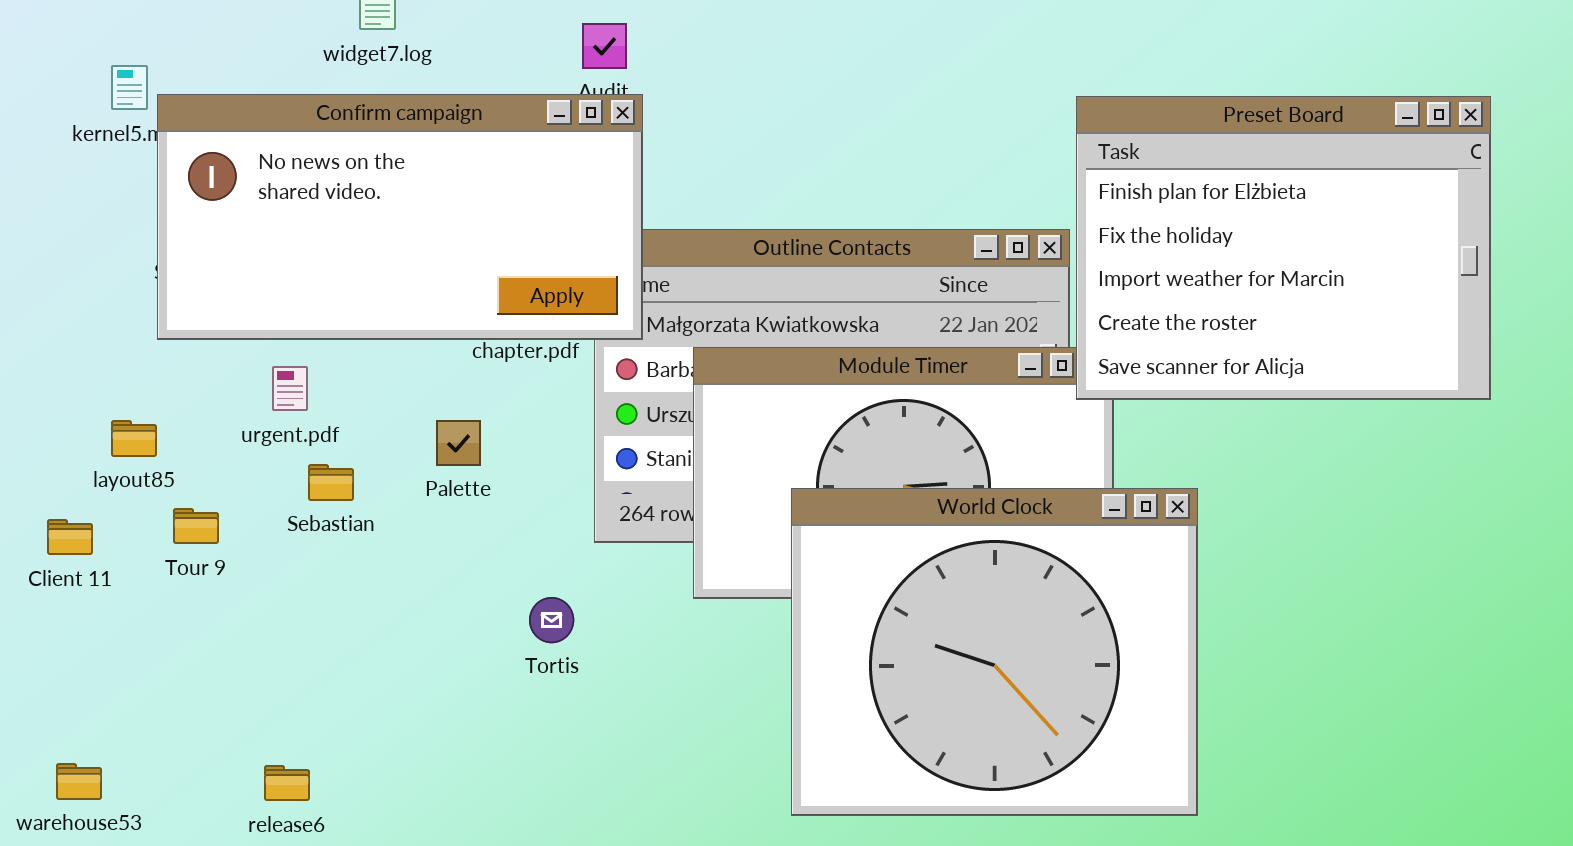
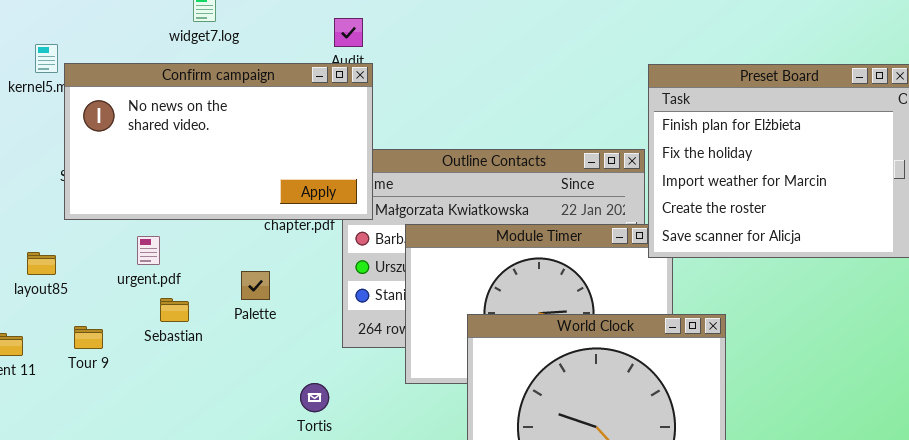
layout85: [111,420,157,457] -> [27,252,56,275], moved

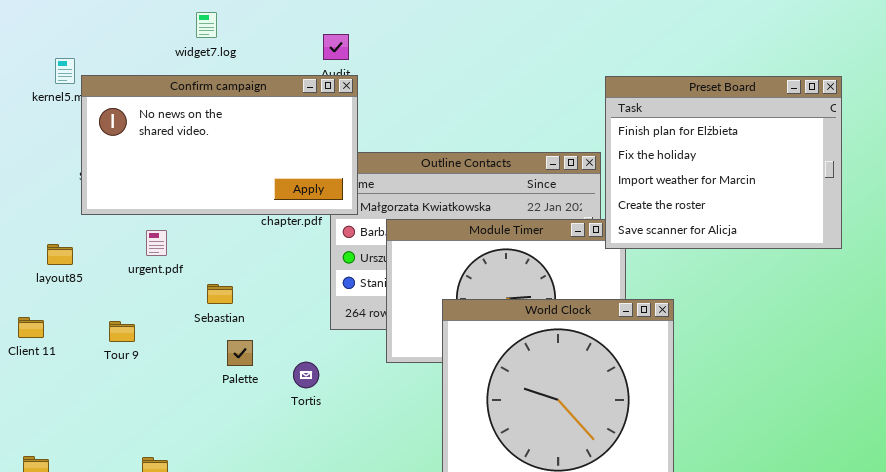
Palette: [241,271,270,300] -> [227,340,253,366], moved
Sebastian: [160,298,189,322] -> [207,284,233,304], moved
Tour 9: [74,326,103,349] -> [109,321,135,342], moved

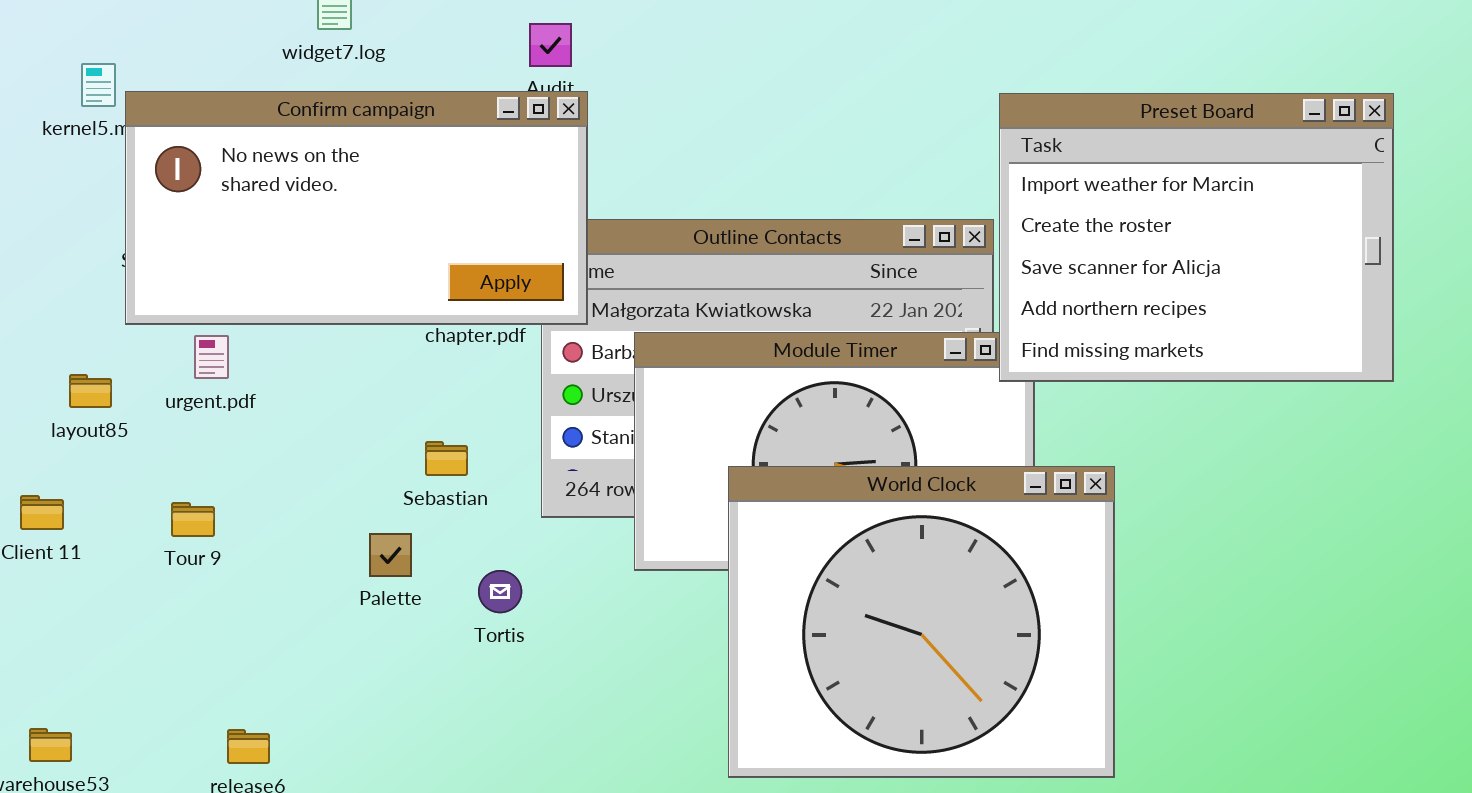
Preset Board: [605,76,842,249] -> [999,93,1394,382], scrolled down 2 rows
urgent.pdf: [146,230,167,256] -> [194,335,229,379], moved
Sebastian: [207,284,233,304] -> [425,441,468,476], moved

